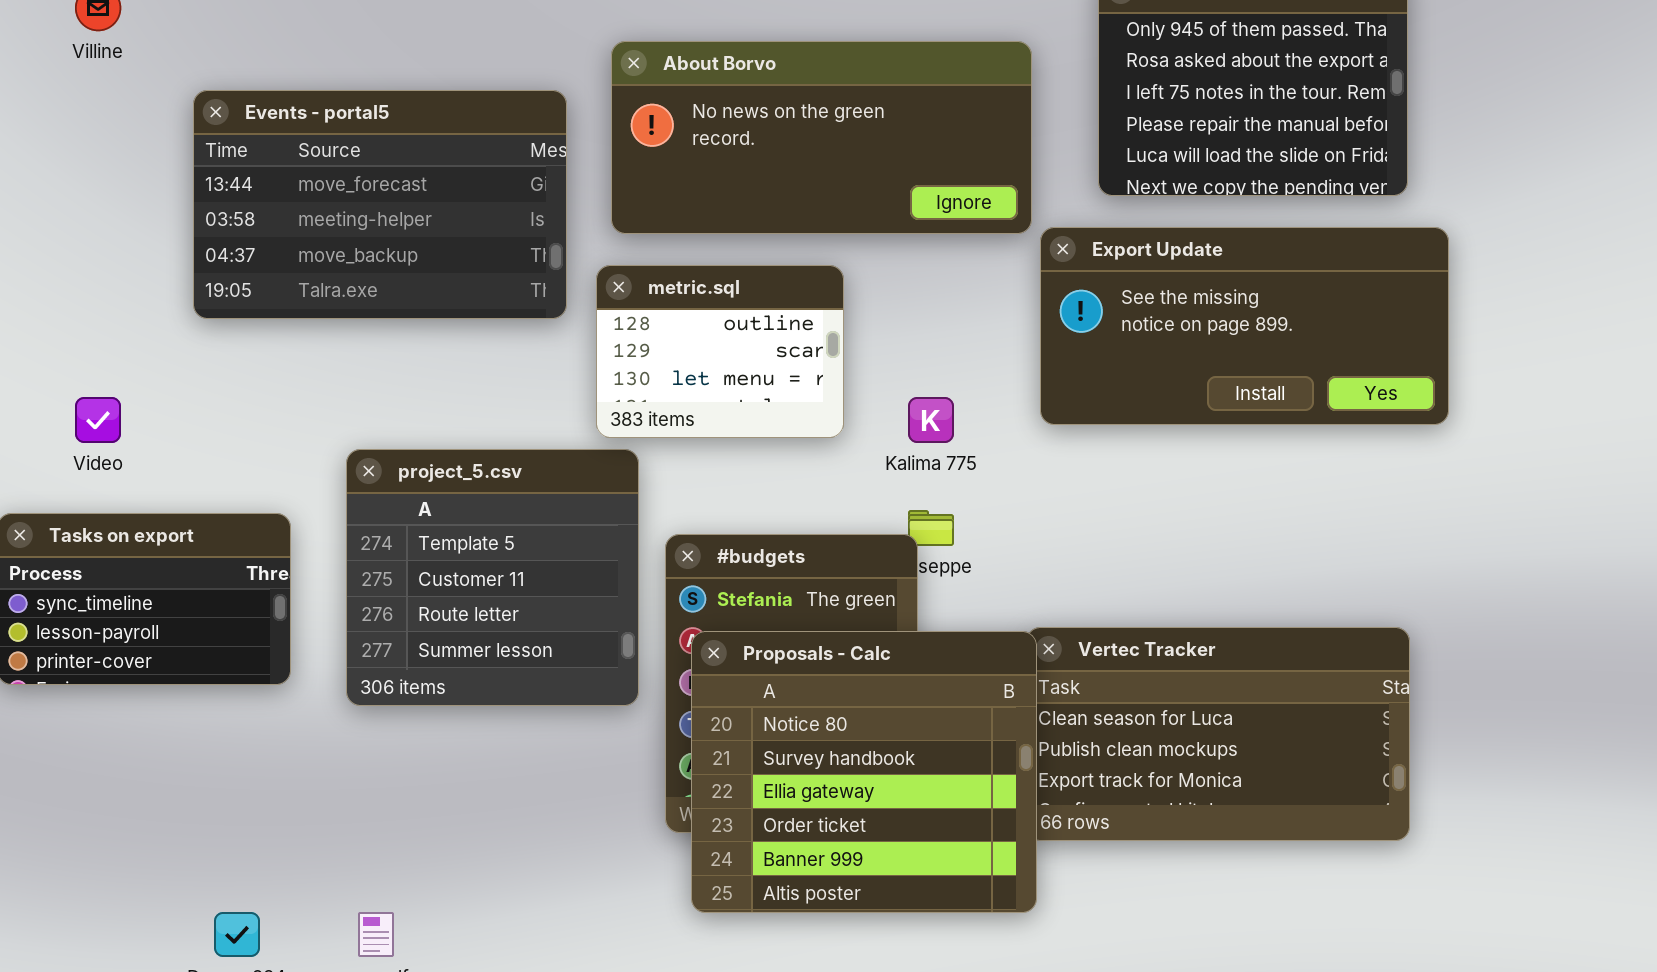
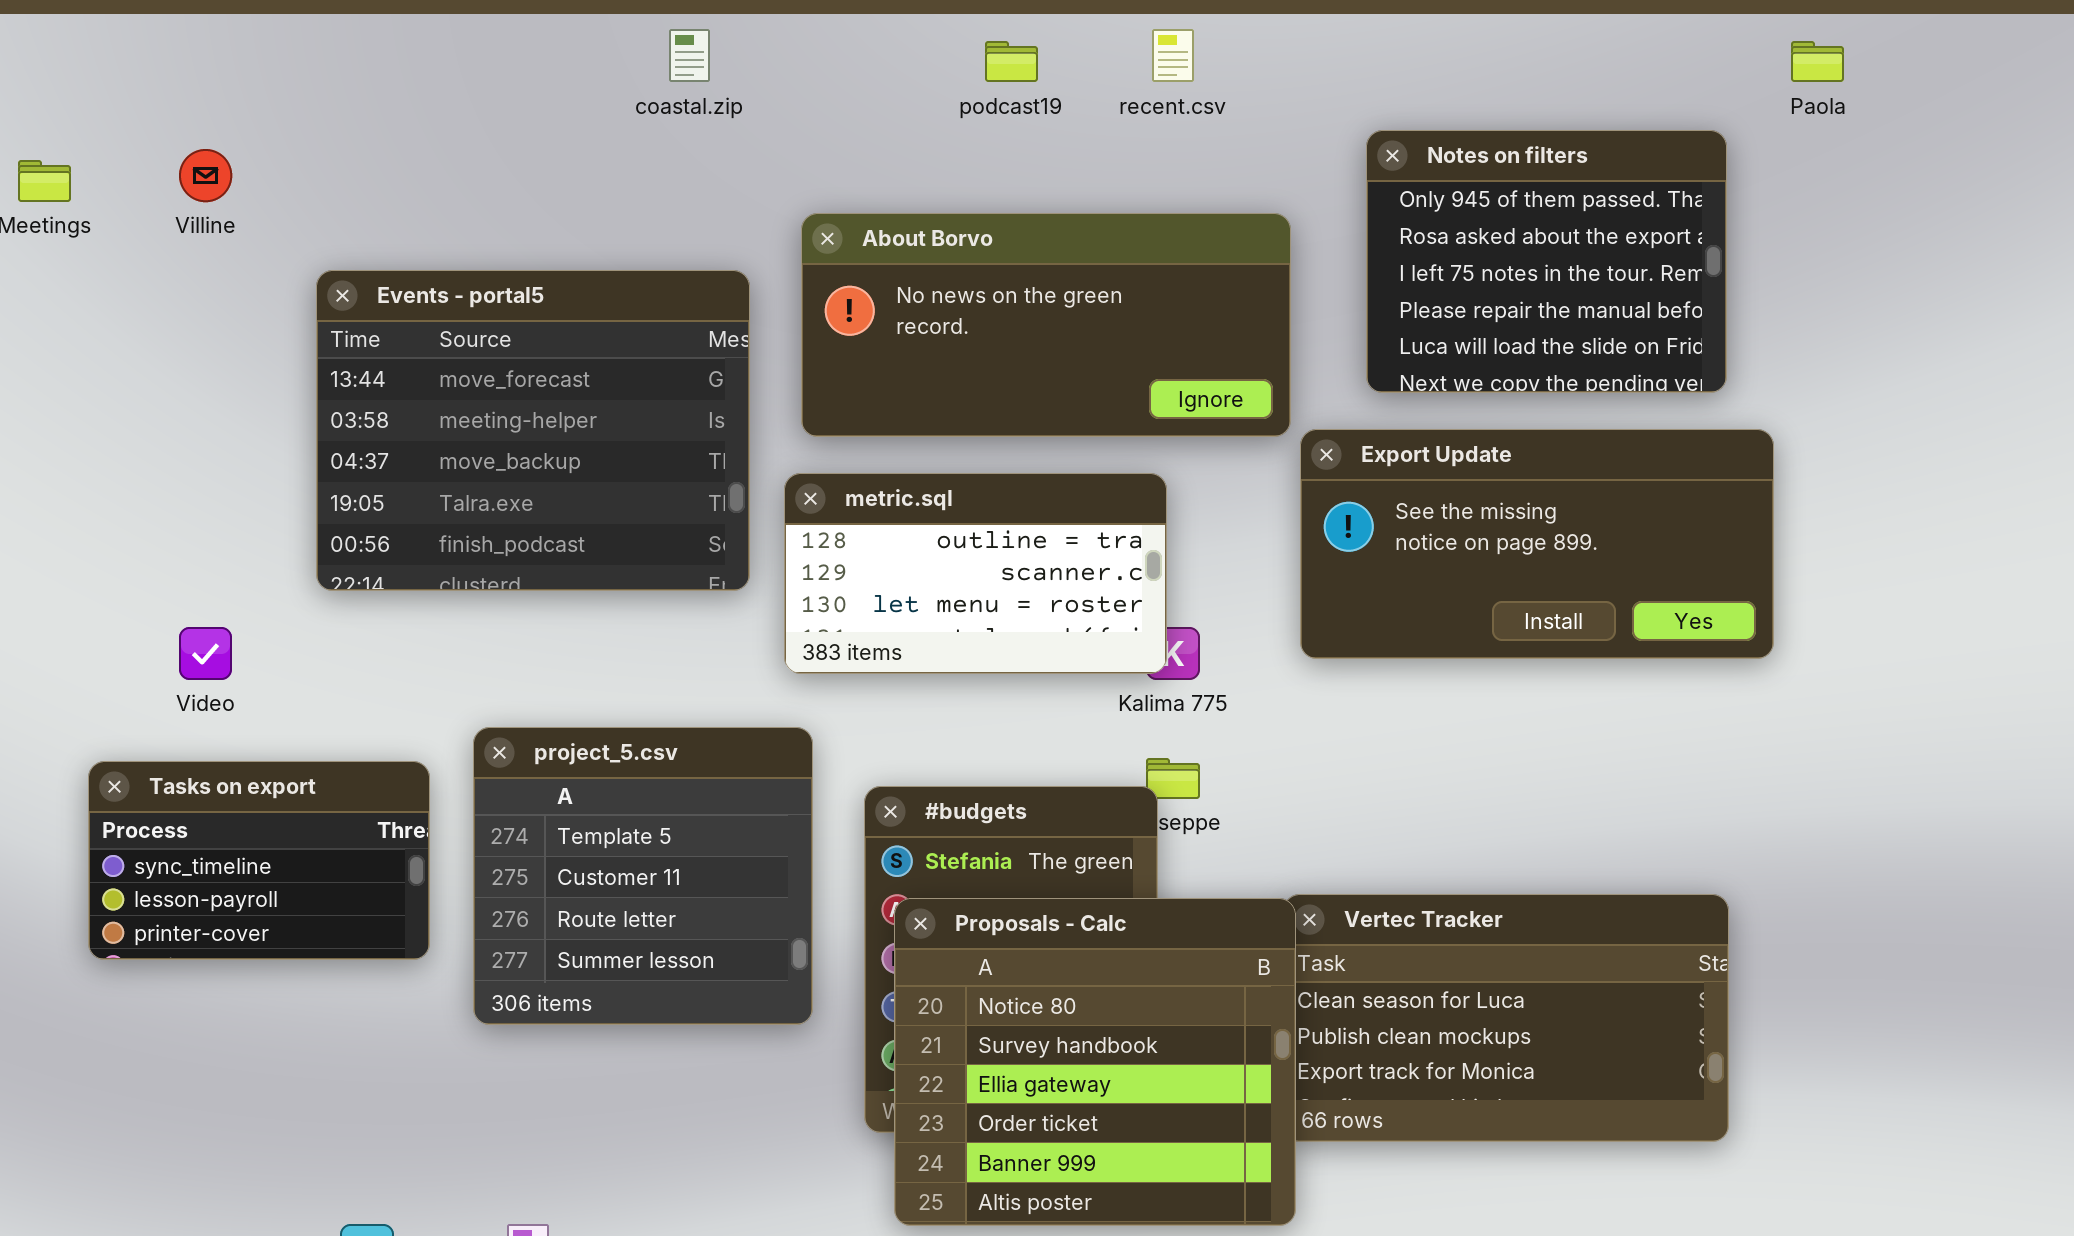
Events - portal5: [193,90,567,319] -> [316,270,750,591], resized
metric.sql: [596,265,844,438] -> [784,473,1167,674], resized
project_5.csv: [346,449,639,706] -> [473,727,813,1025], moved

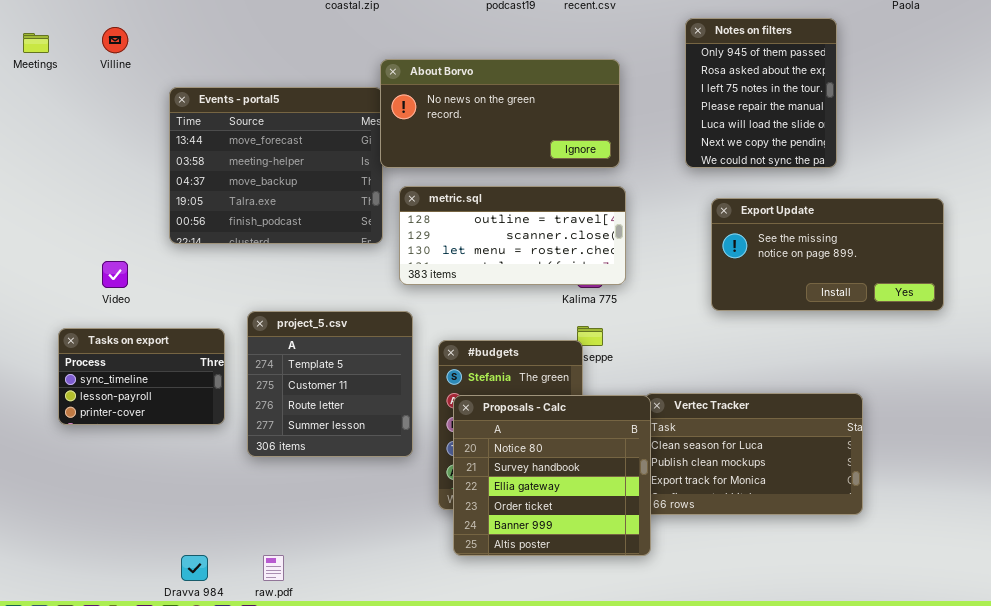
Notes on filters: [1366,130,1727,393] -> [685,18,837,168], resized
About Borvo: [801,213,1291,437] -> [380,59,620,168], moved
Export Update: [1300,429,1774,659] -> [711,198,944,311], moved
metric.sql: [784,473,1167,674] -> [399,186,626,285], resized

